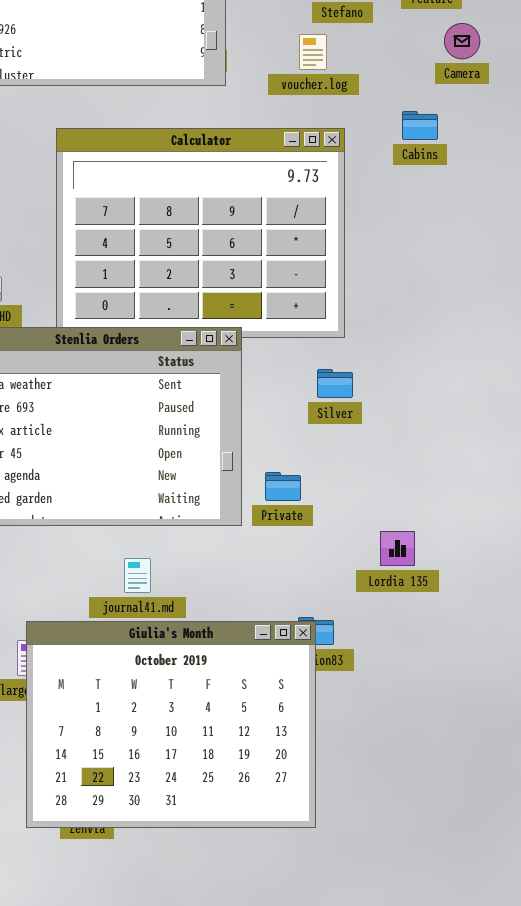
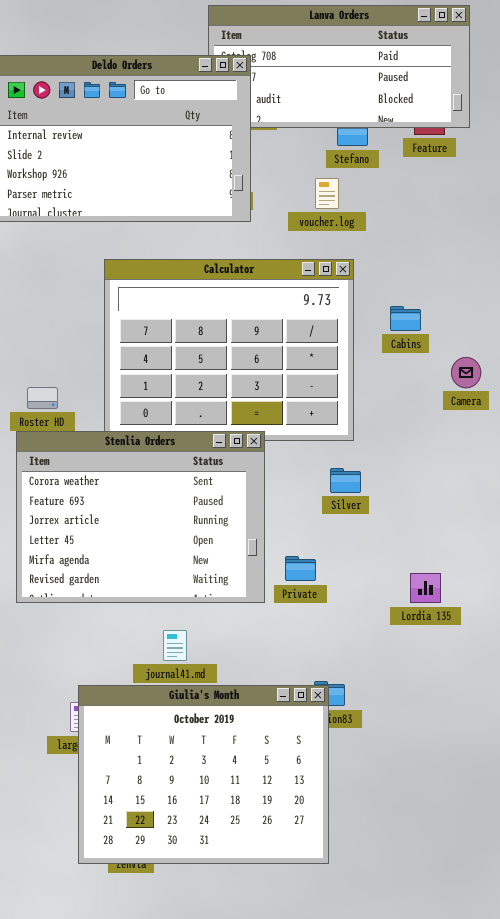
Camera: [444,23,480,59] -> [451,357,481,388], moved
Cabins: [402,111,438,140] -> [390,306,421,331], moved
Lordia 135: [380,531,415,566] -> [410,573,441,603], moved

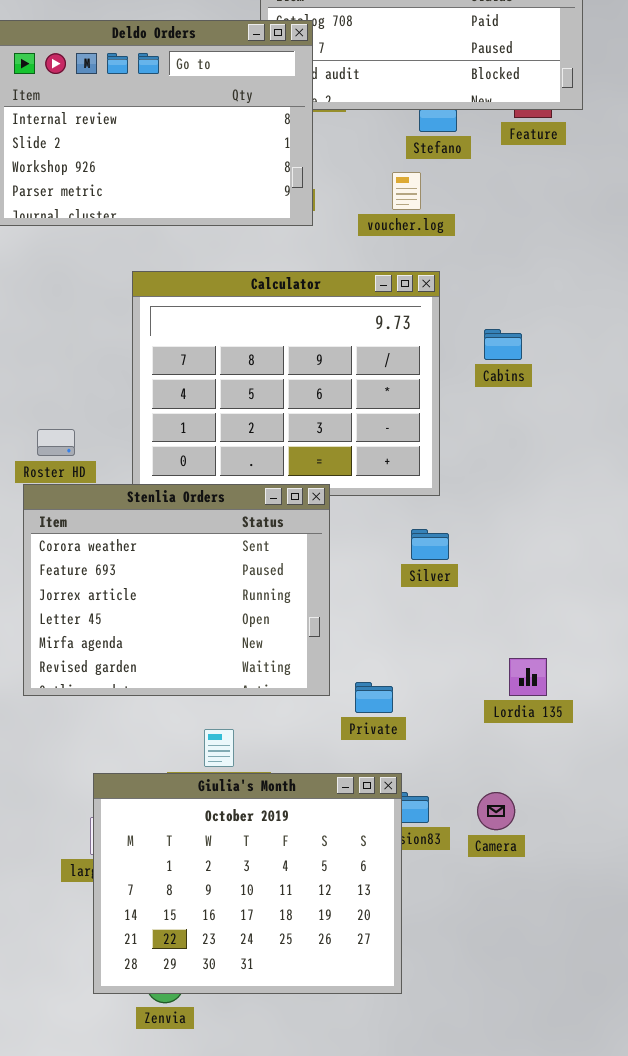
Camera: [451,357,481,388] -> [477,792,515,830], moved
Private: [285,556,316,581] -> [355,682,393,713], moved
Giulia's Month: [78,685,329,864] -> [93,773,402,994], moved

